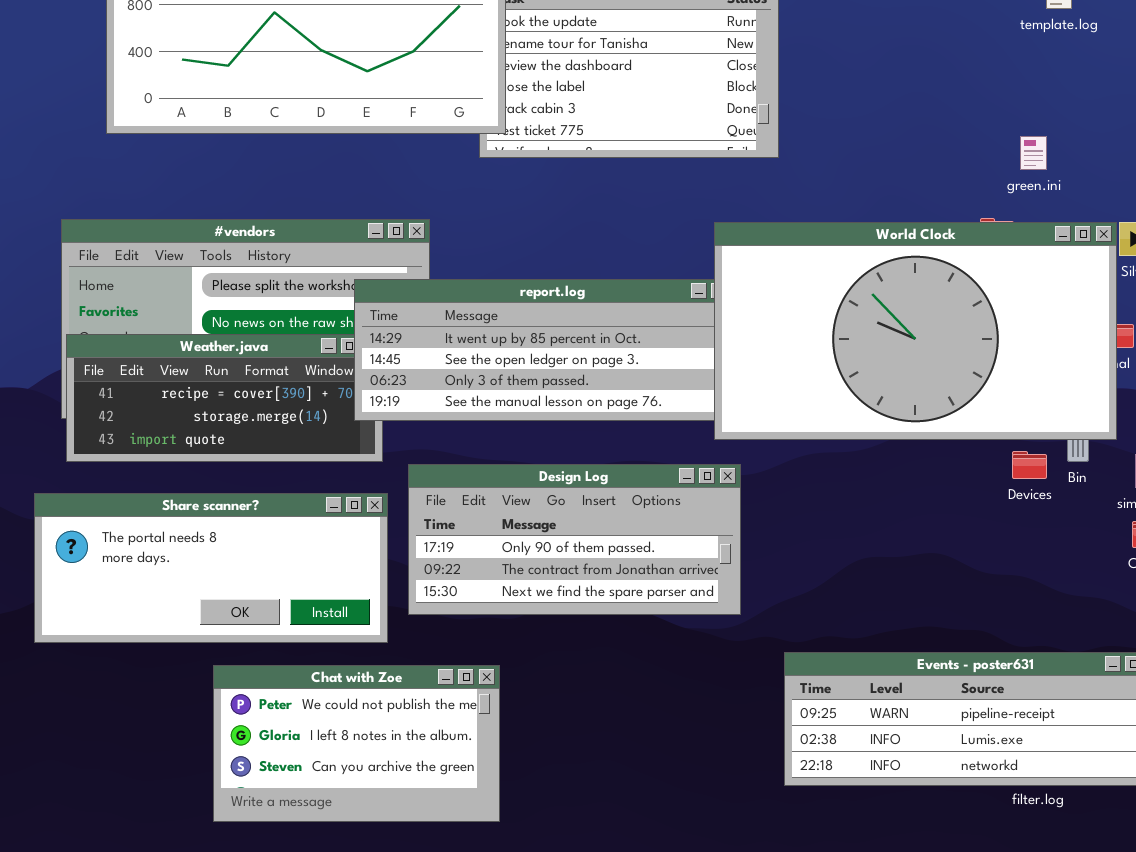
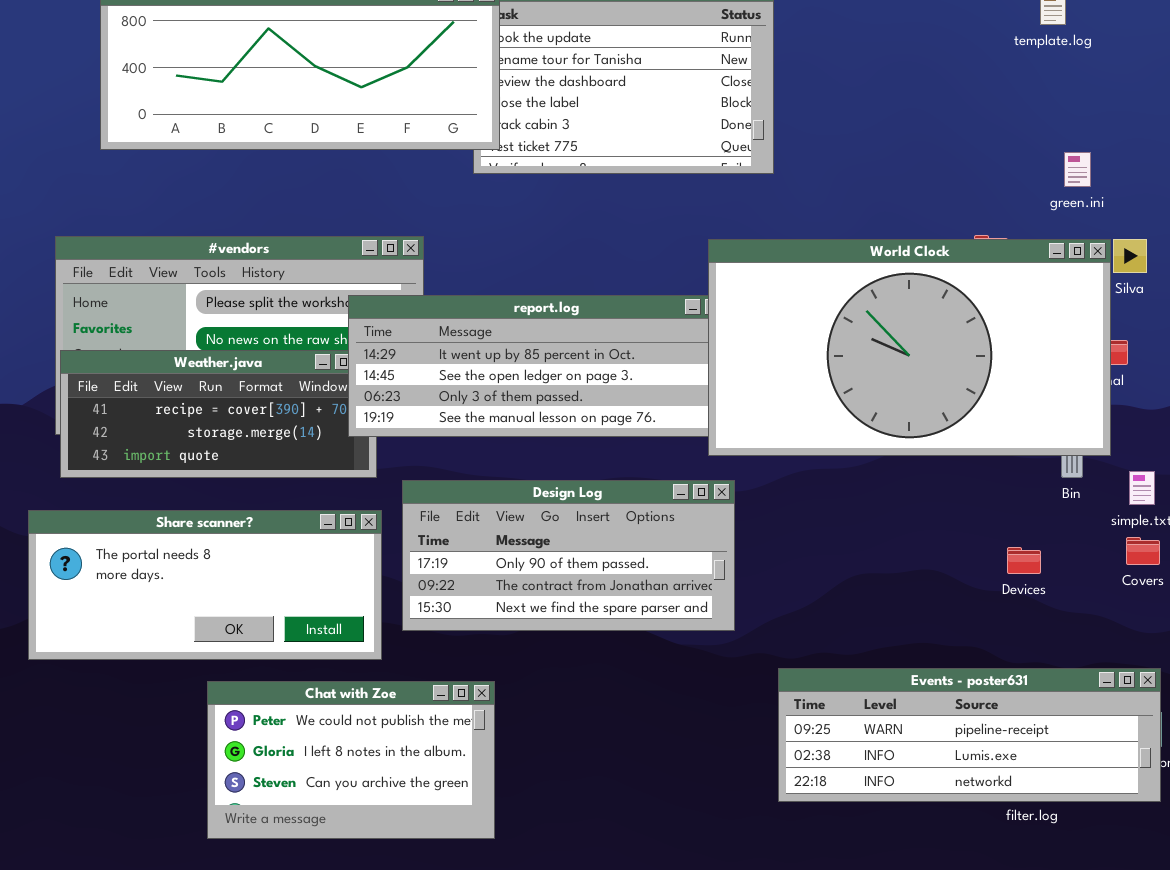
green.ini: [1020,136,1047,170] -> [1064,152,1091,187], moved
Devices: [1012,451,1047,479] -> [1007,547,1041,574], moved

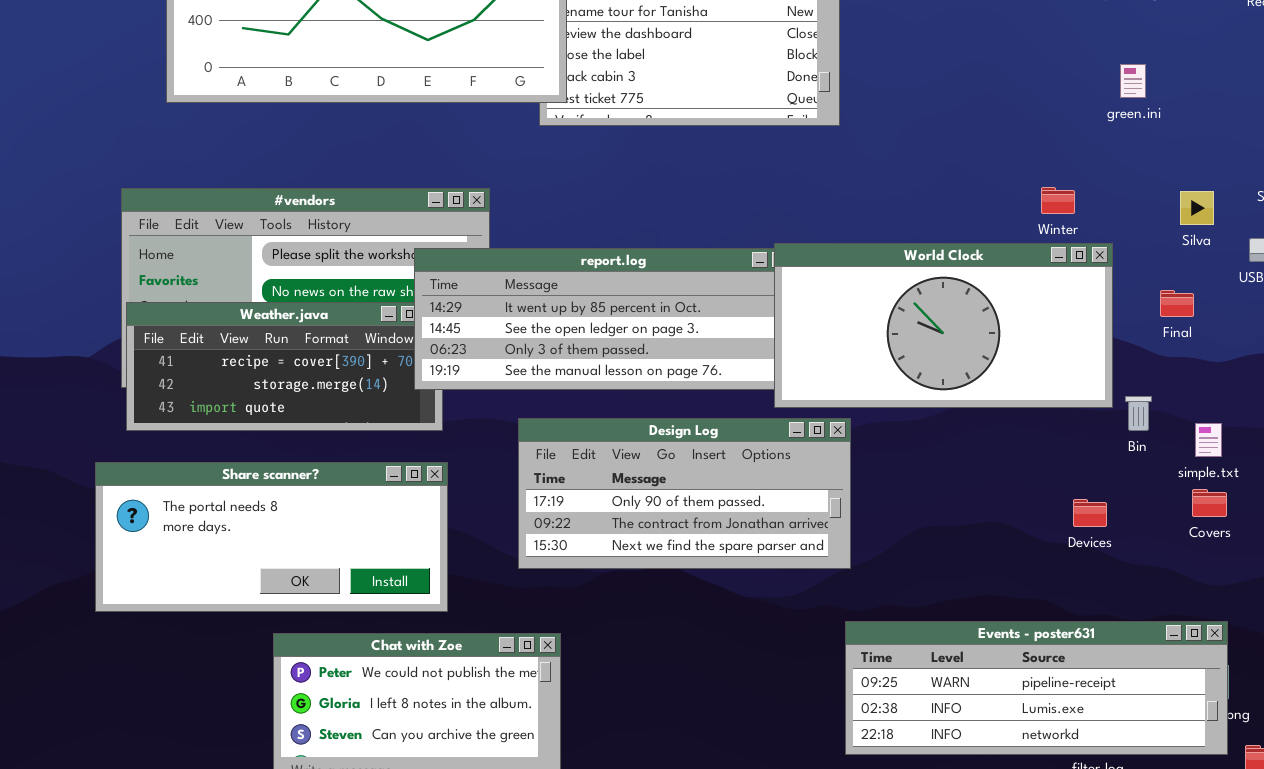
green.ini: [1064,152,1091,187] -> [1120,64,1146,98], moved
World Clock: [708,239,1111,456] -> [774,243,1113,408], resized
Design Log: [402,480,735,631] -> [518,418,851,569], moved

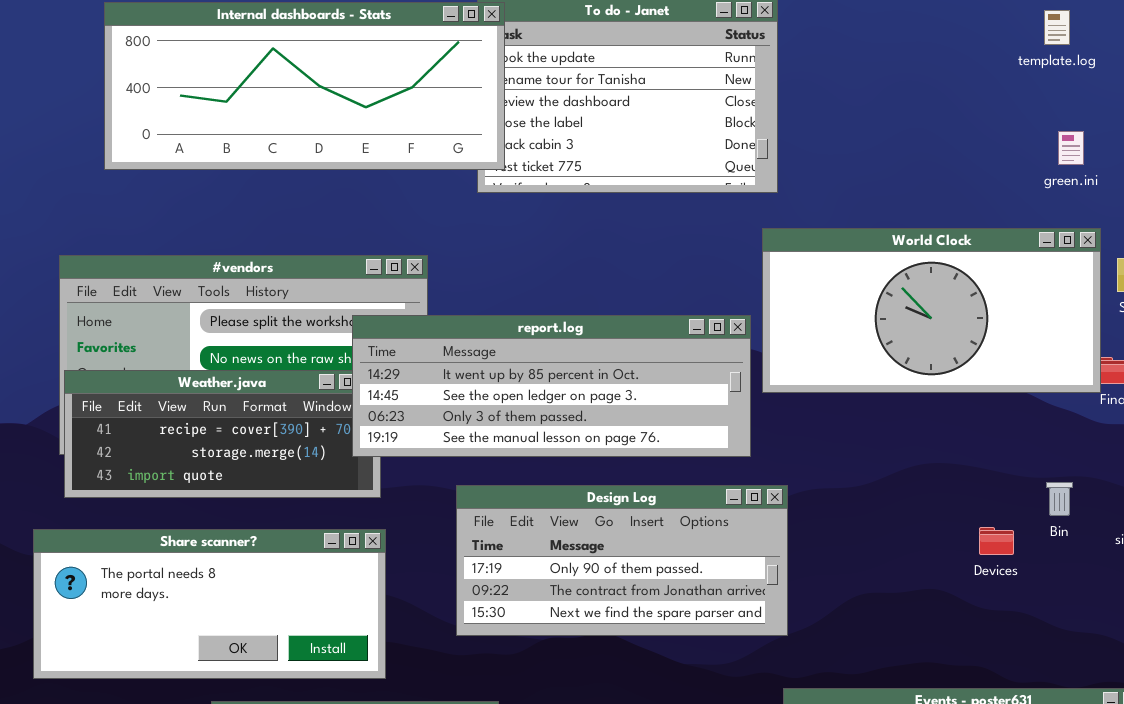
World Clock: [774,243,1113,408] -> [762,228,1101,393], moved
Bin: [1125,396,1152,431] -> [1046,482,1073,516], moved
Devices: [1073,499,1107,527] -> [979,527,1014,555], moved

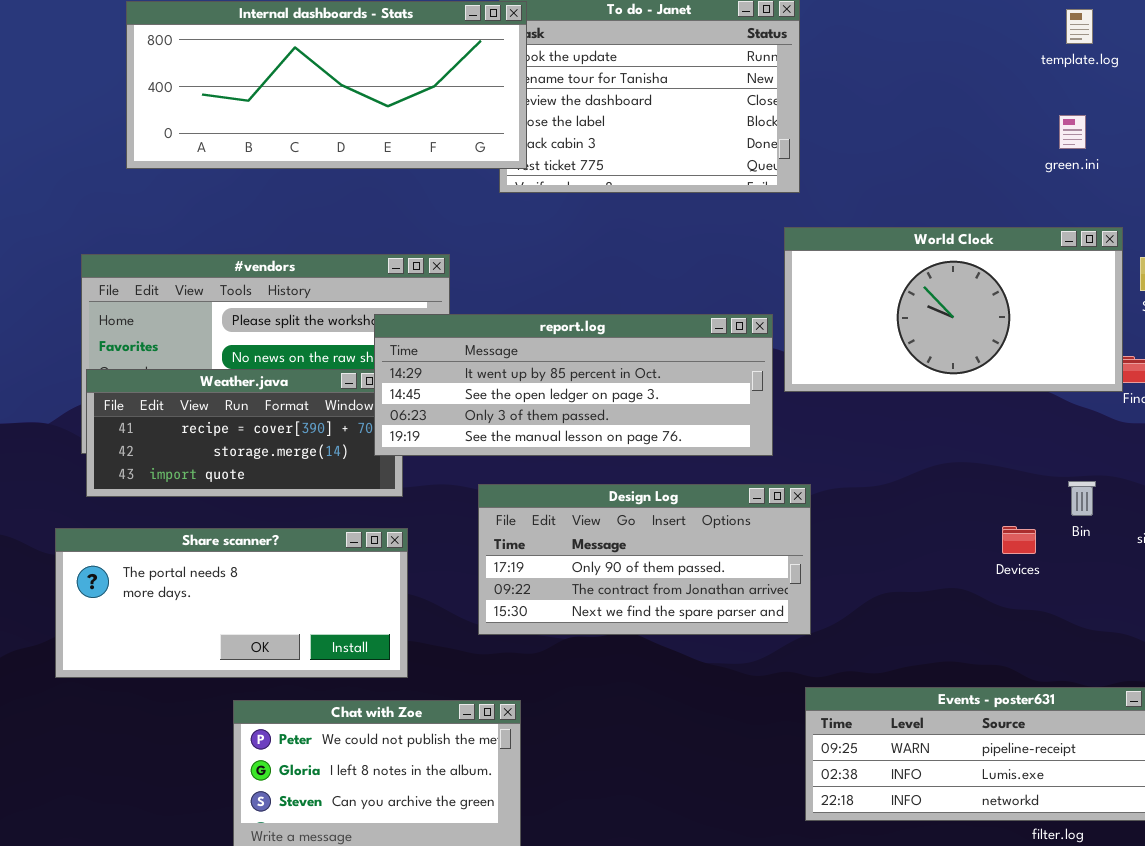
green.ini: [1058,131,1084,165] -> [1059,115,1086,149], moved

